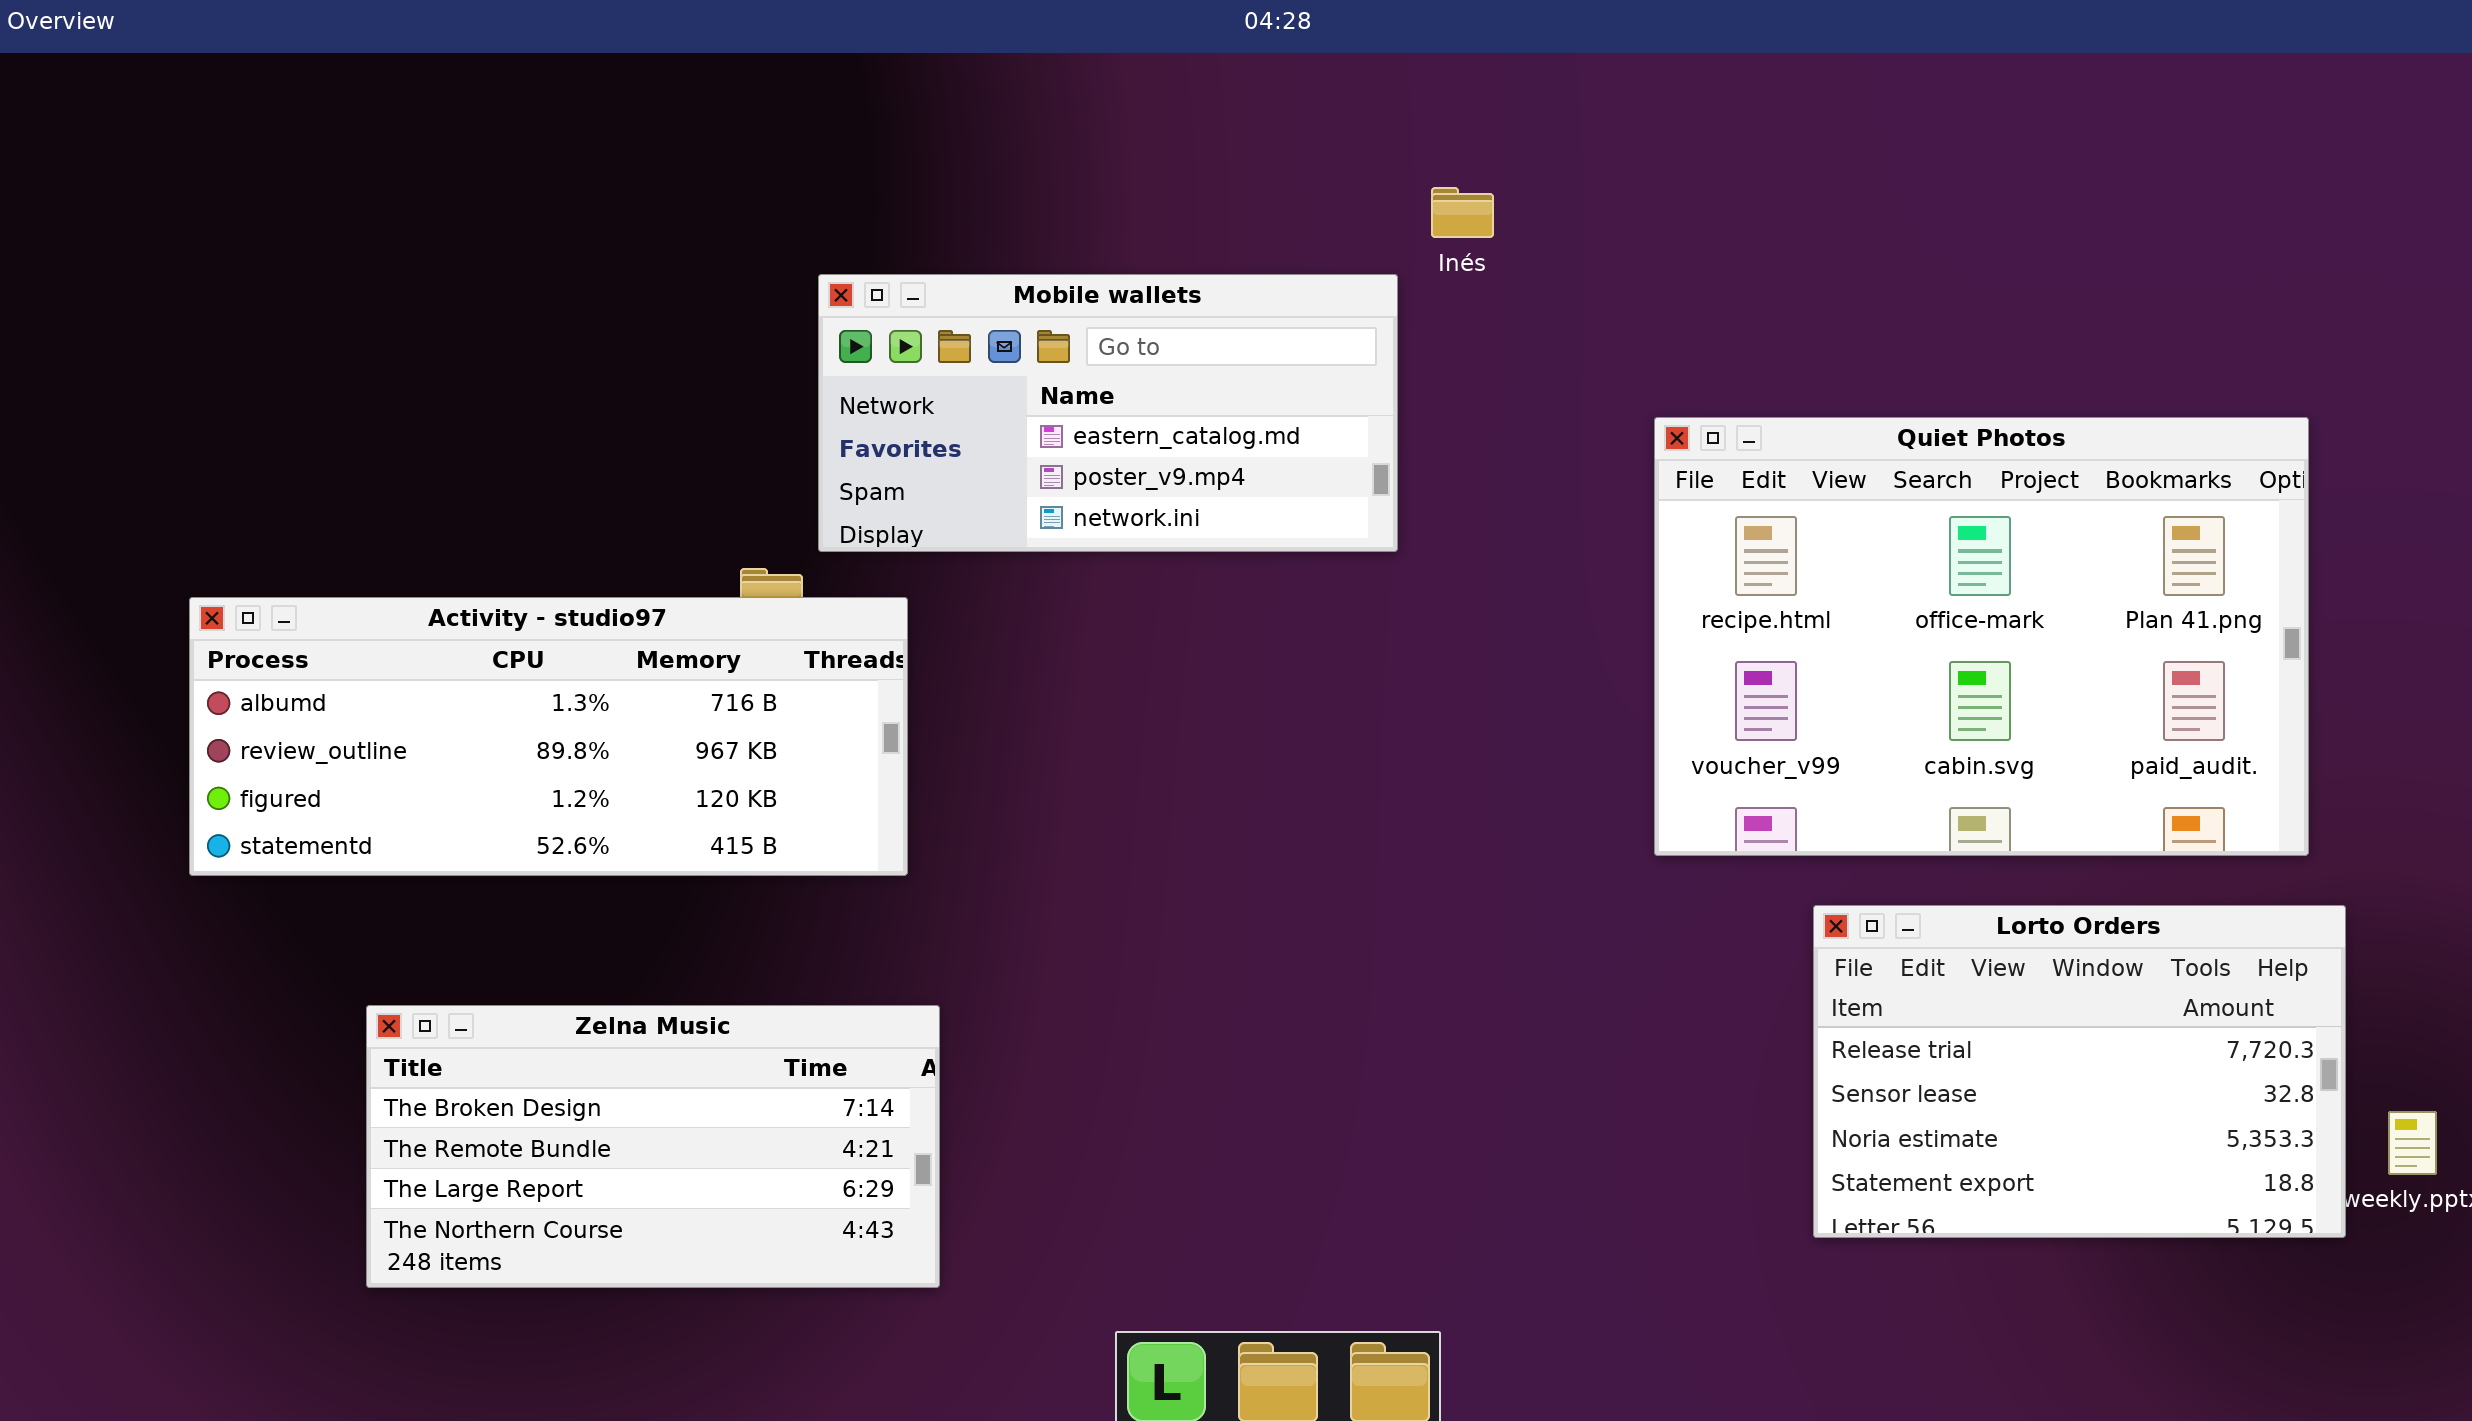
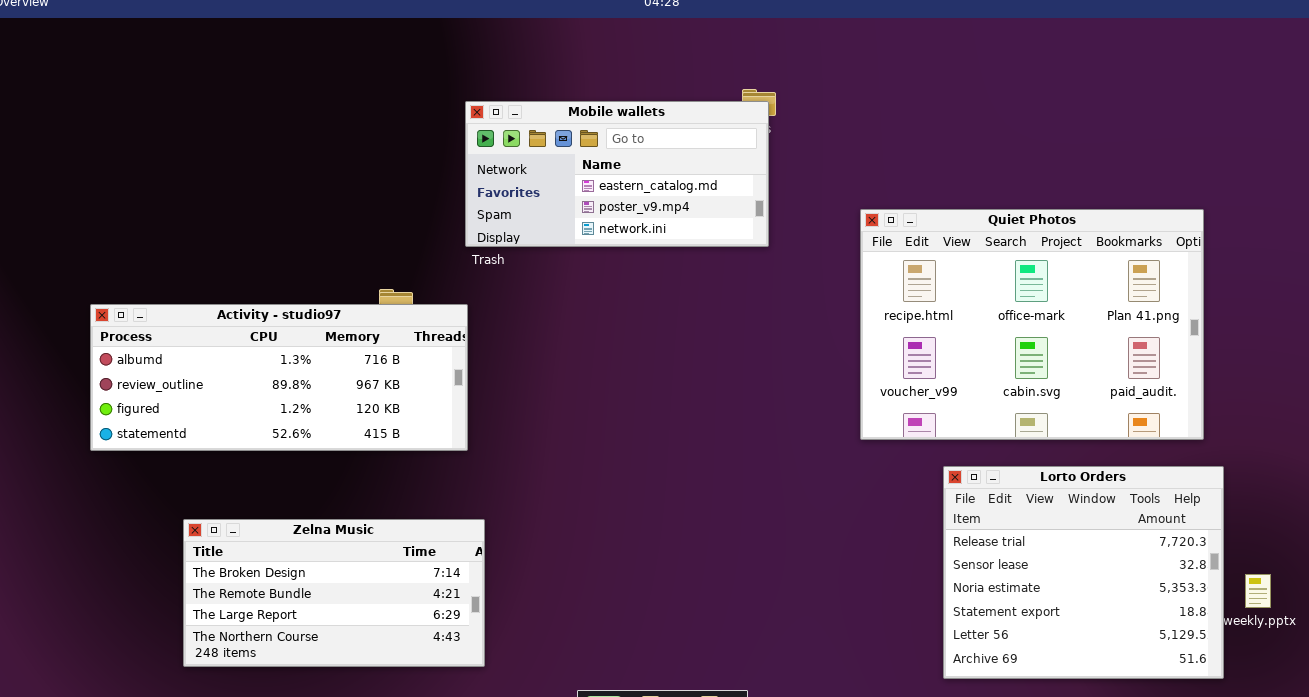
Mobile wallets: [818,274,1398,552] -> [465,101,769,247], moved
Lorto Orders: [1813,905,2346,1238] -> [943,466,1224,679], resized

